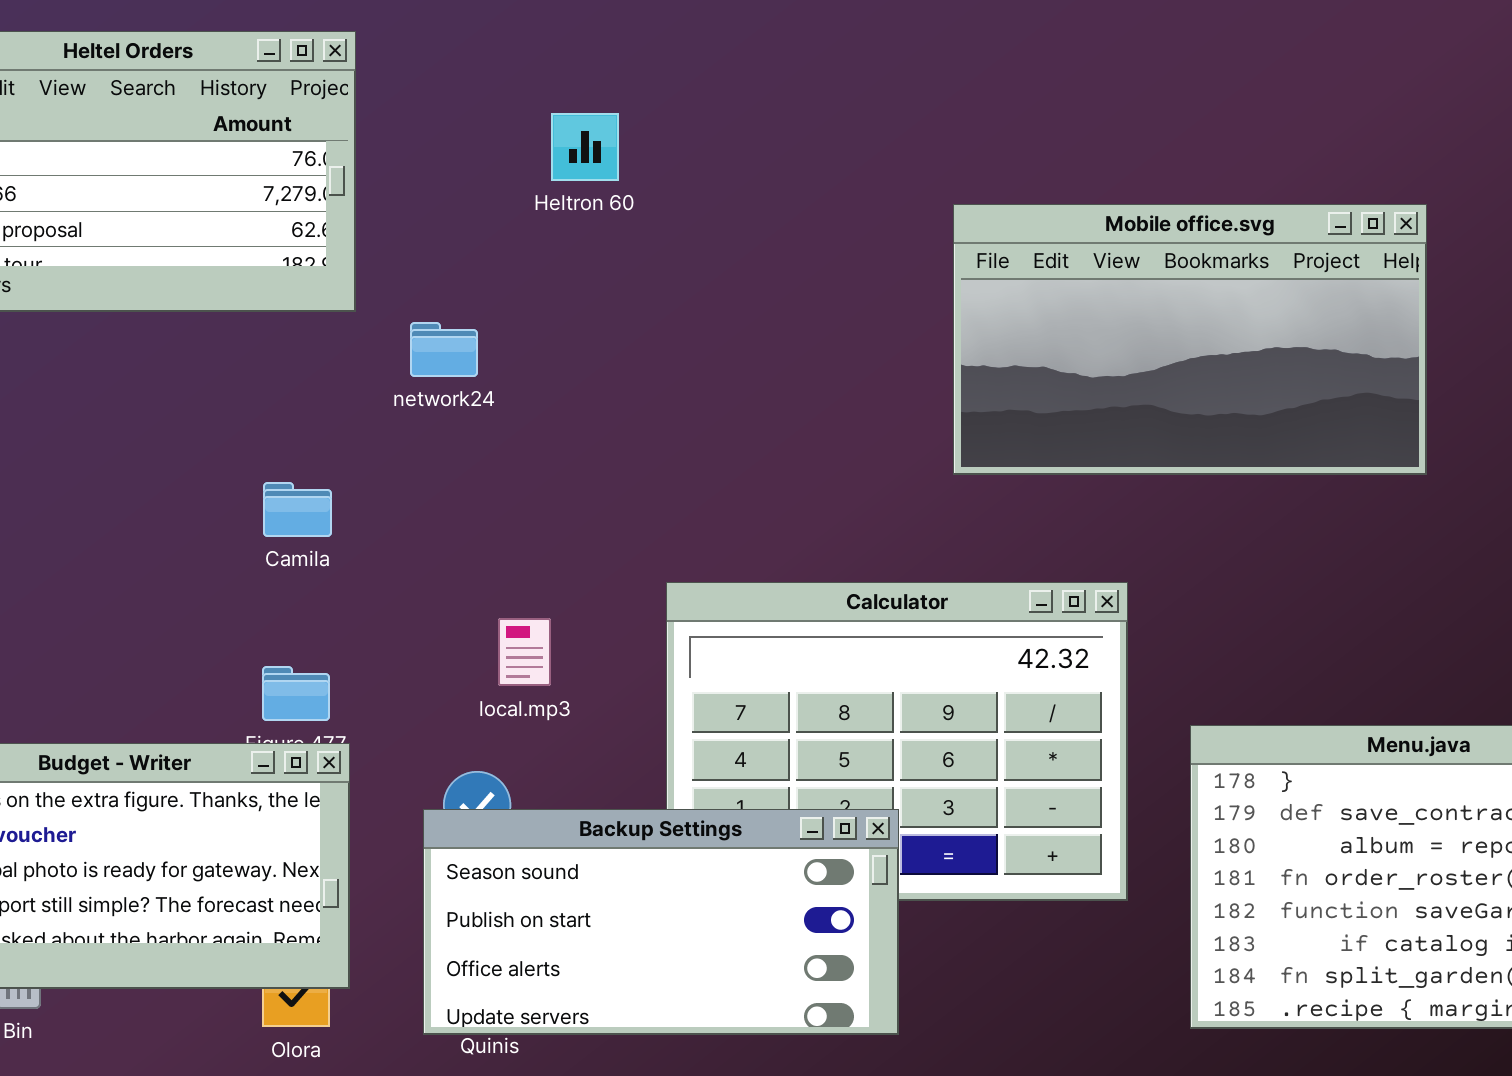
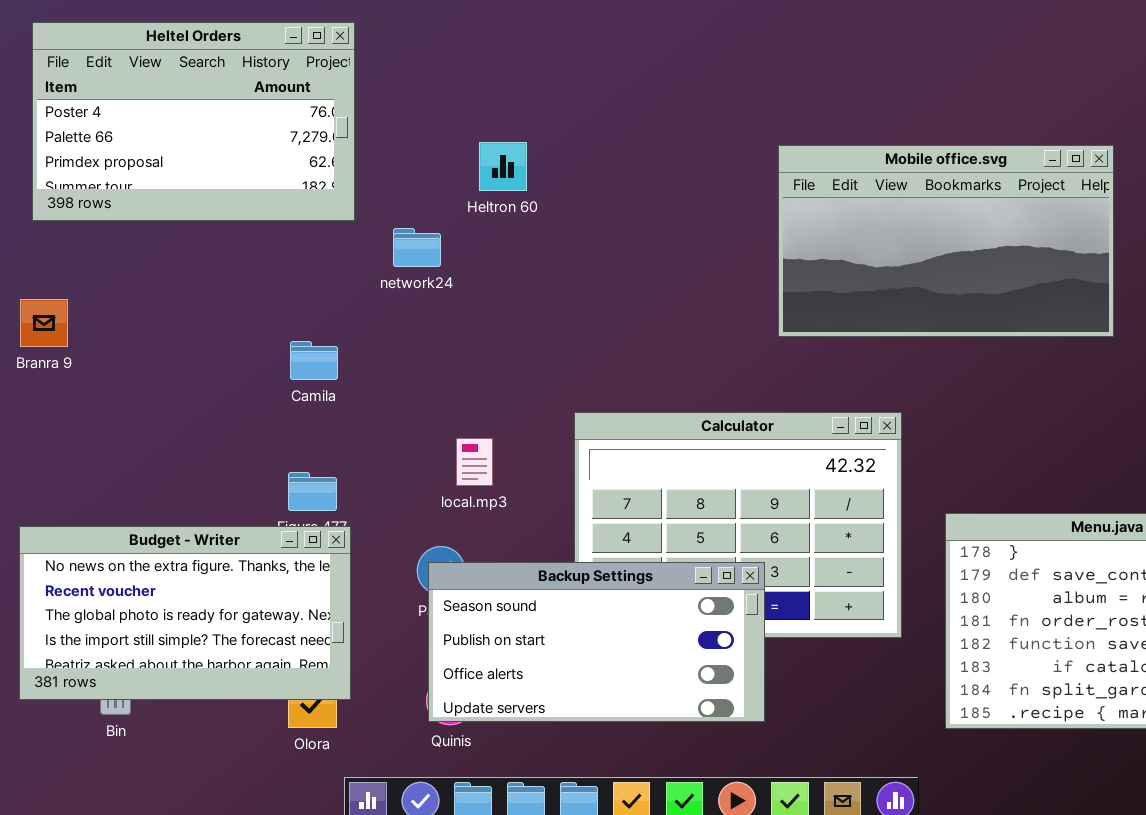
Heltron 60: [551,113,619,181] -> [479,142,527,191], moved
Backup Settings: [423,809,899,1035] -> [428,562,765,722], moved

